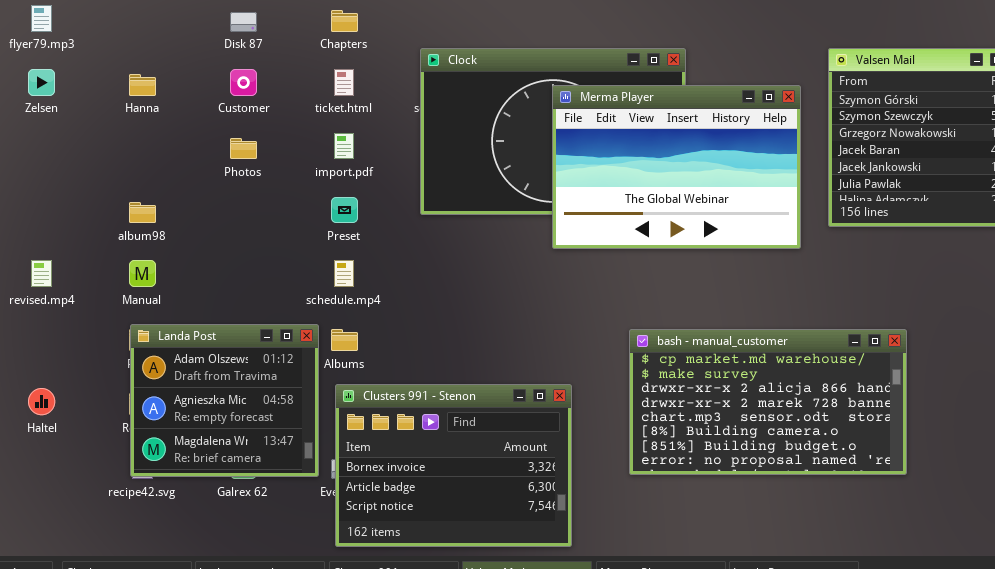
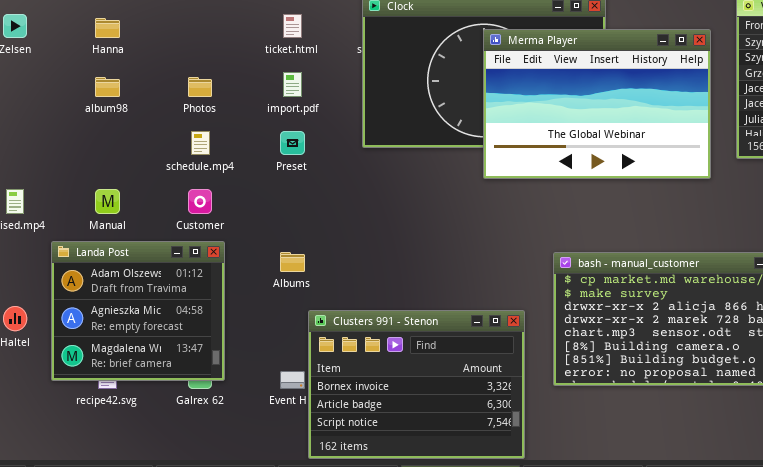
Customer: [230,69,257,96] -> [188,189,212,214], moved
album98: [129,202,156,223] -> [95,77,120,97], moved
schedule.mp4: [334,260,354,287] -> [191,131,210,155], moved
Landa Post: [130,324,319,477] -> [51,241,225,381], moved
Clusters 991 - Stenon: [335,384,572,547] -> [308,310,525,459], moved

